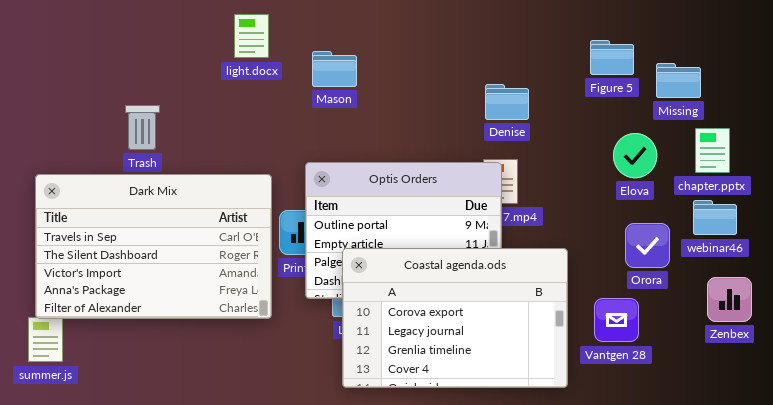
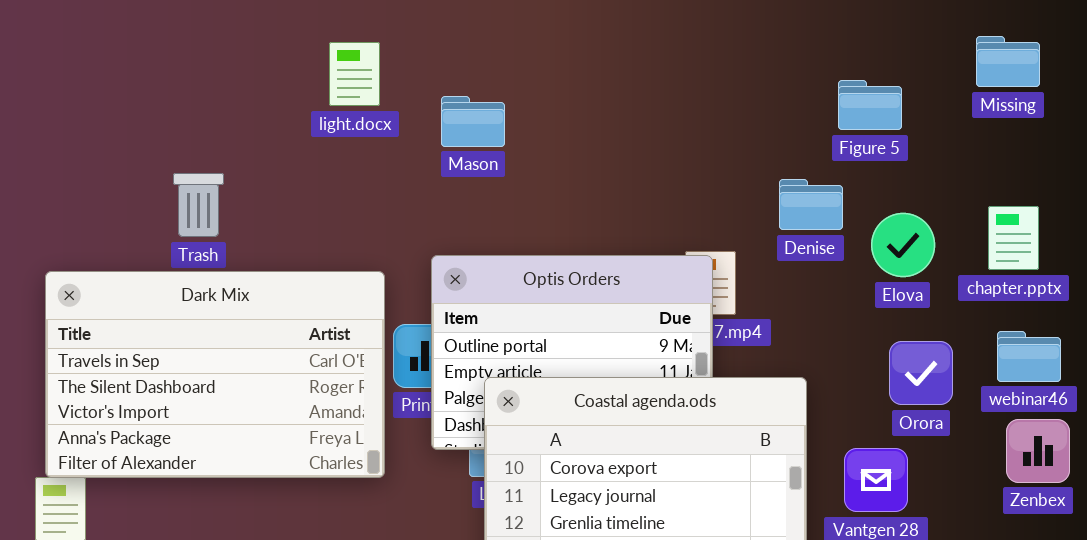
Missing: [656,63,701,98] -> [976,36,1040,87], moved
Denise: [485,84,529,120] -> [779,179,843,230], moved
webinar46: [693,200,737,235] -> [997,331,1061,382], moved

